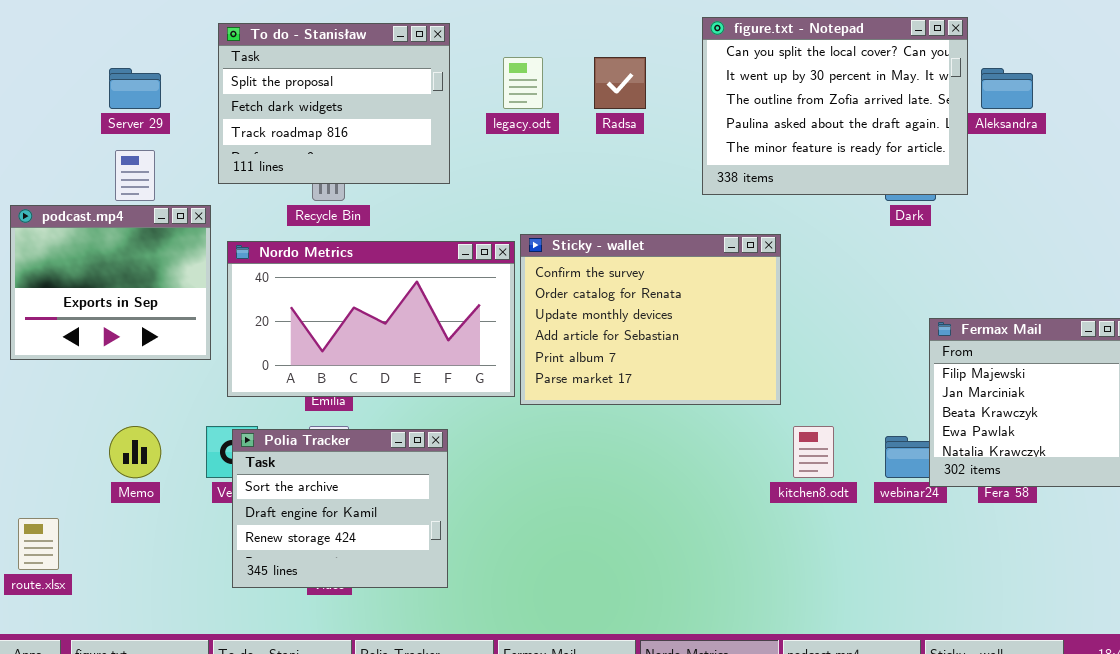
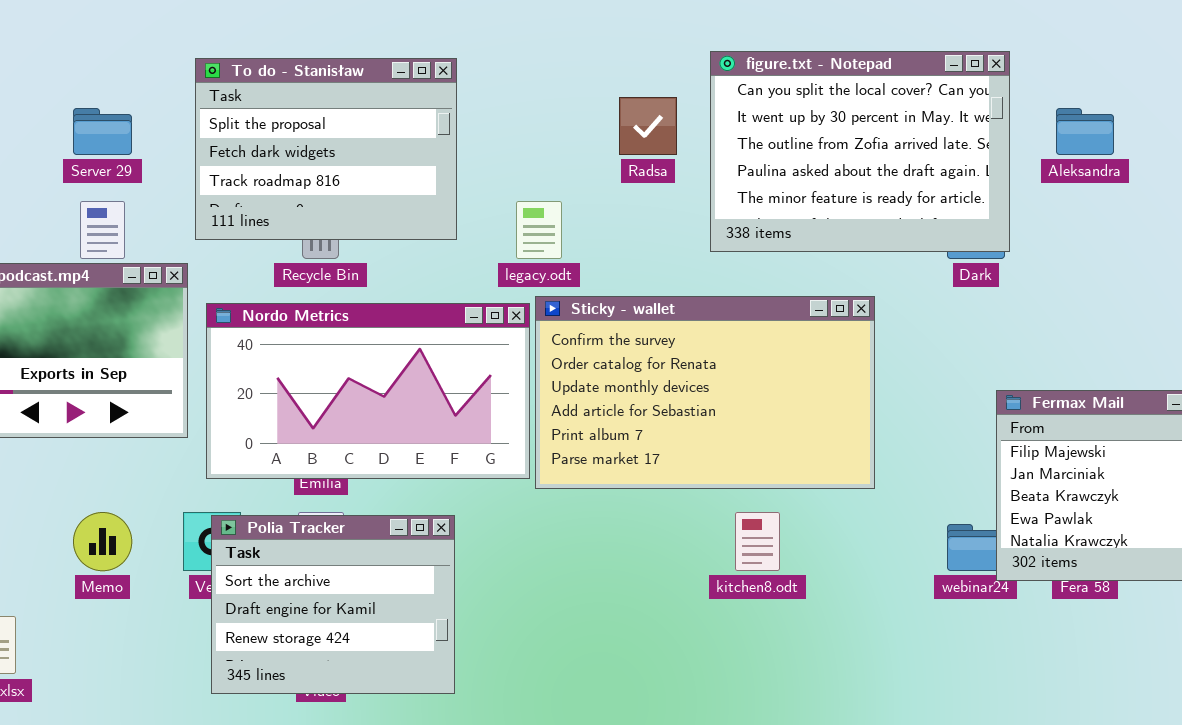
figure.txt - Notepad: [702,17,968,195] -> [710,51,1010,252], moved
legacy.odt: [503,57,543,109] -> [516,201,562,259], moved
Sticky - wallet: [520,234,781,405] -> [535,296,875,489], resized
kitchen8.odt: [793,426,834,478] -> [735,512,780,571], moved

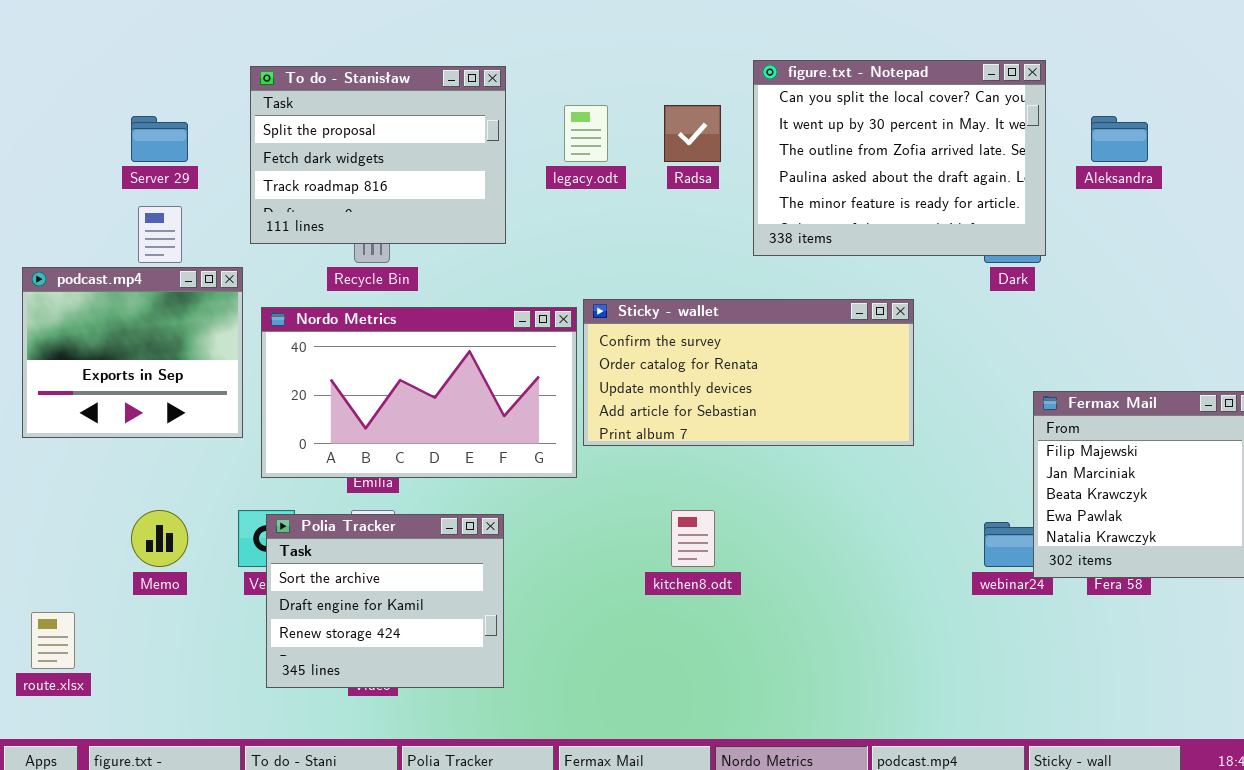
legacy.odt: [516,201,562,259] -> [564,105,608,162], moved
Sticky - wallet: [535,296,875,489] -> [583,299,914,446], resized
kitchen8.odt: [735,512,780,571] -> [671,510,715,567], moved

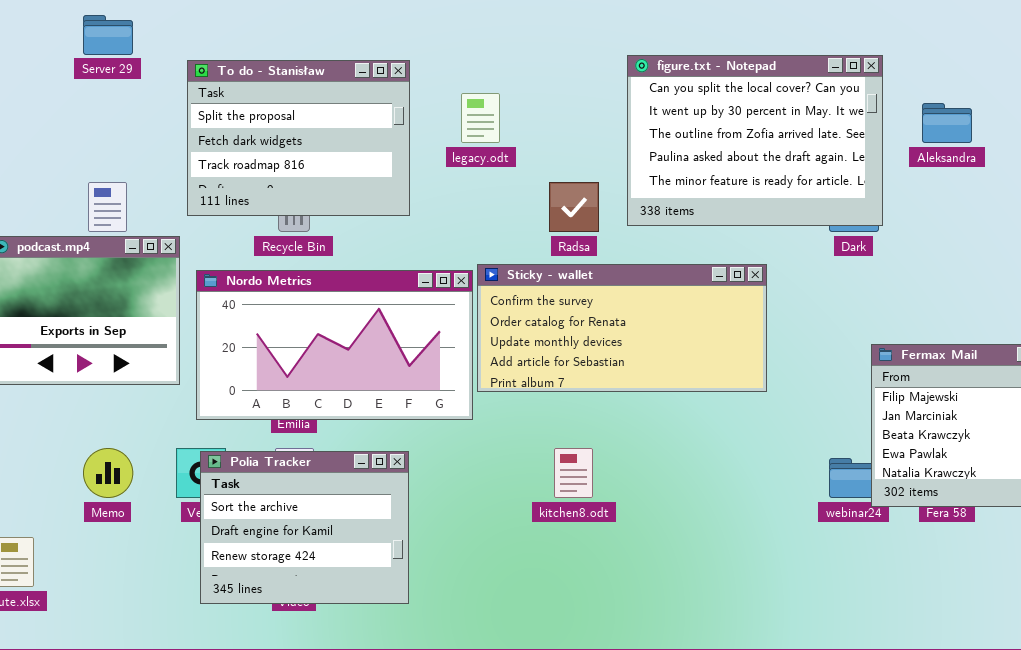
Radsa: [664,105,721,162] -> [549,182,599,232], moved
Server 29: [131,116,188,162] -> [83,15,133,55], moved

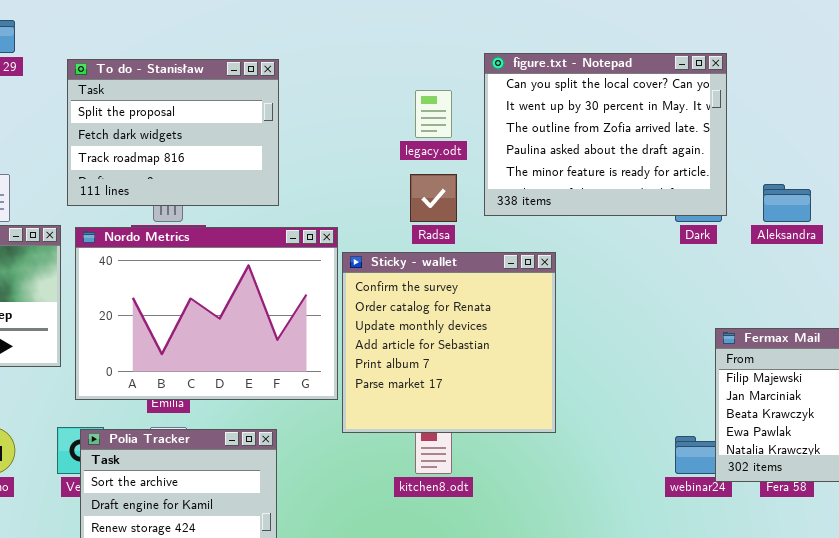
legacy.odt: [461,93,500,143] -> [415,90,452,138], moved
Aleksandra: [922,103,972,143] -> [763,184,811,222], moved
Sticky - wallet: [477,264,767,392] -> [342,252,556,433], resized
Nordo Metrics: [196,270,473,420] -> [75,227,338,400], resized

